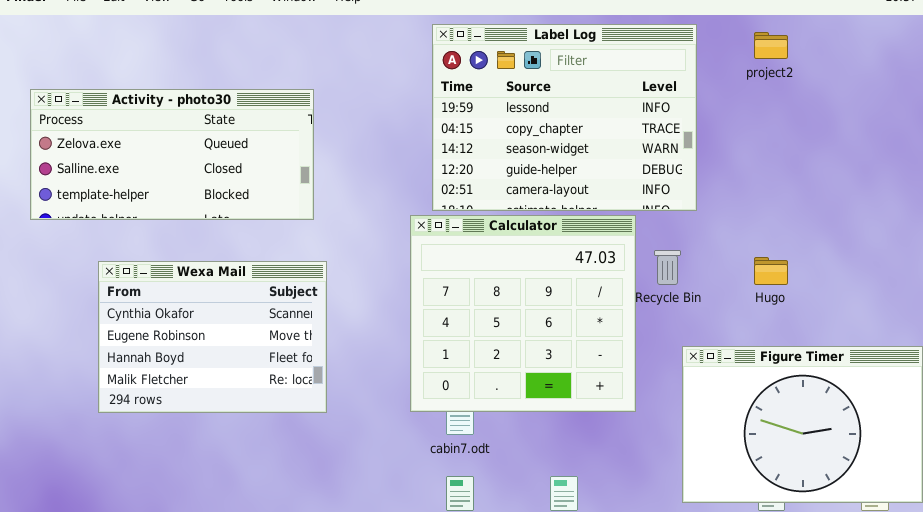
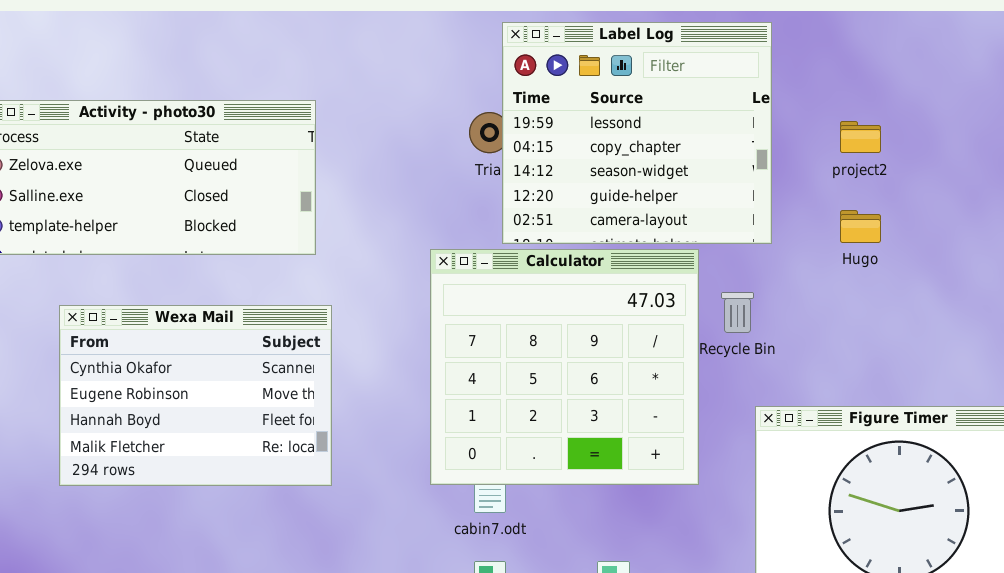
Label Log: [432,24,697,211] -> [502,22,772,244], resized
project2: [754,32,788,59] -> [840,121,881,153], moved
Hugo: [754,257,788,285] -> [840,210,881,243], moved

